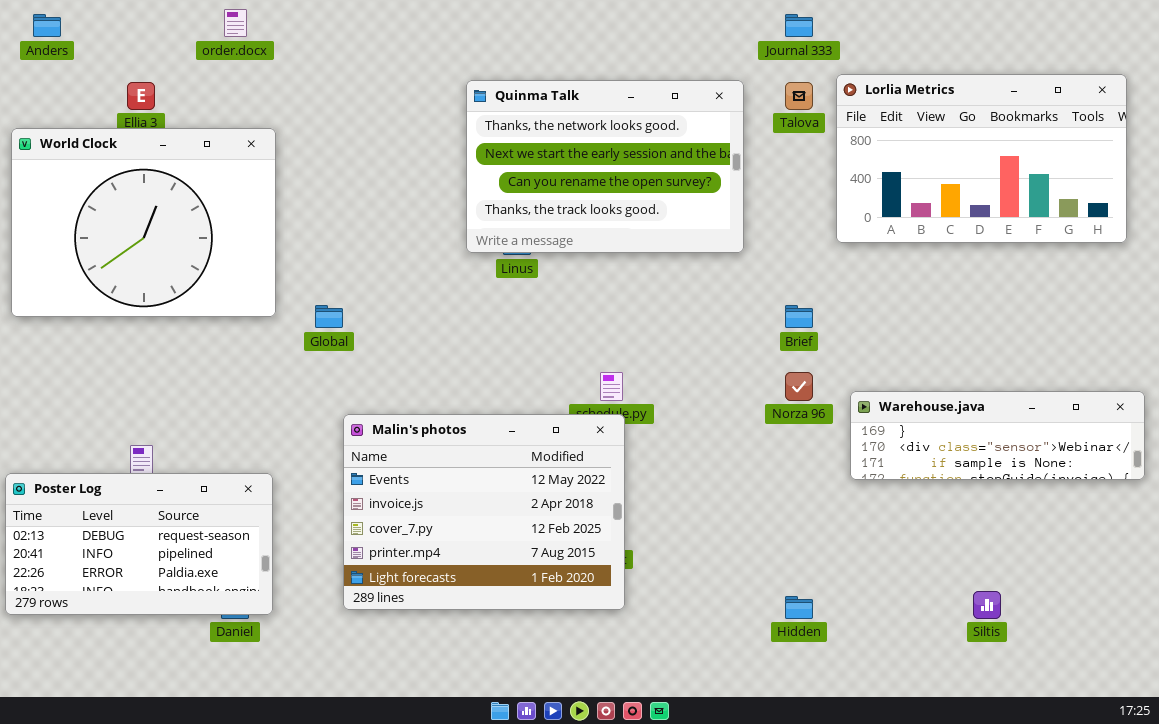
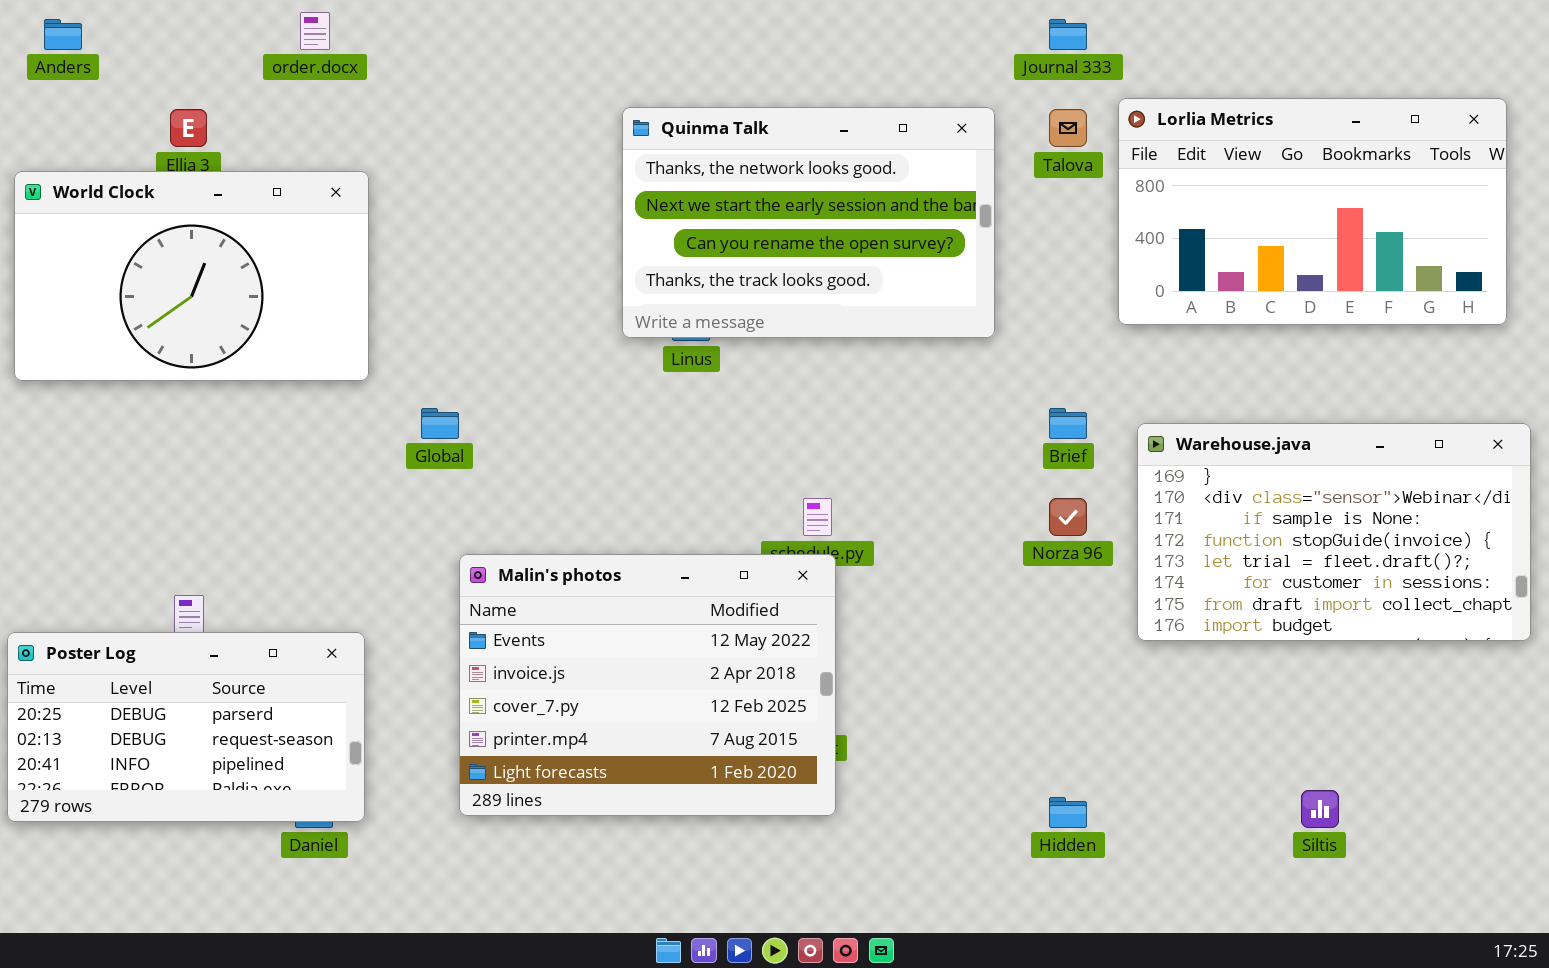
World Clock: [11,128,276,317] -> [14,171,369,381], resized
Warehouse.java: [850,391,1145,480] -> [1137,423,1531,641], resized
Poster Log: [5,473,273,615] -> [7,632,365,822], scrolled up 1 row

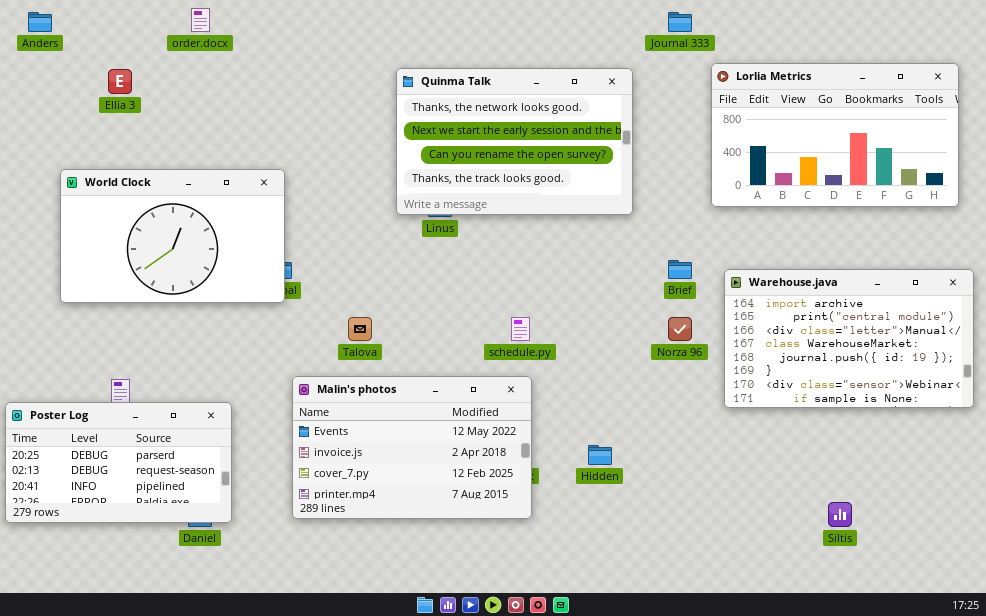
Talova: [1049,109,1087,147] -> [348,317,372,341], moved
World Clock: [14,171,369,381] -> [60,169,285,303], moved
Warehouse.java: [1137,423,1531,641] -> [724,269,974,408], scrolled up 5 rows
Malin's photos: [459,554,836,816] -> [292,376,532,519], resized
Hidden: [1049,797,1087,828] -> [588,445,612,465], moved

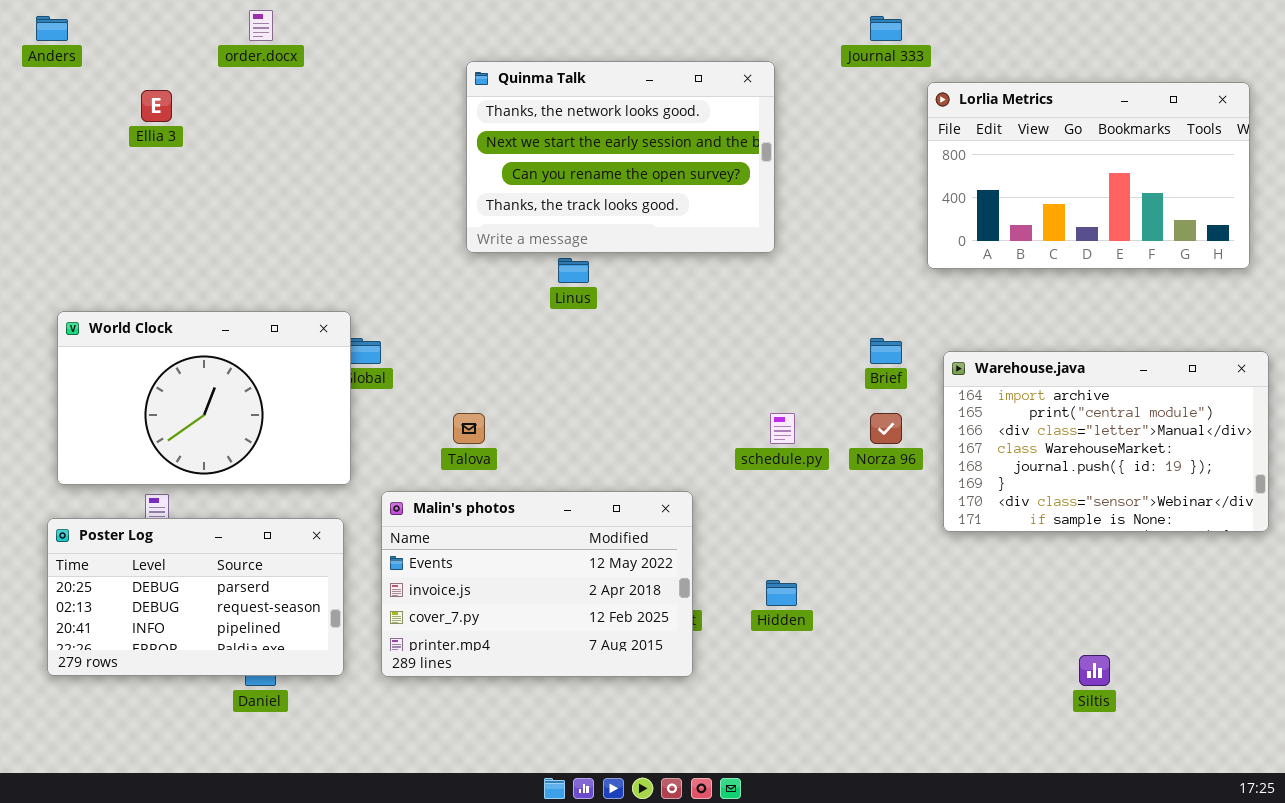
Quinma Talk: [396,68,633,215] -> [466,61,775,253], moved
World Clock: [60,169,285,303] -> [57,311,351,485], moved
schedule.py: [511,317,530,341] -> [770,413,795,444], moved
Poster Log: [5,402,232,523] -> [47,518,344,676], moved

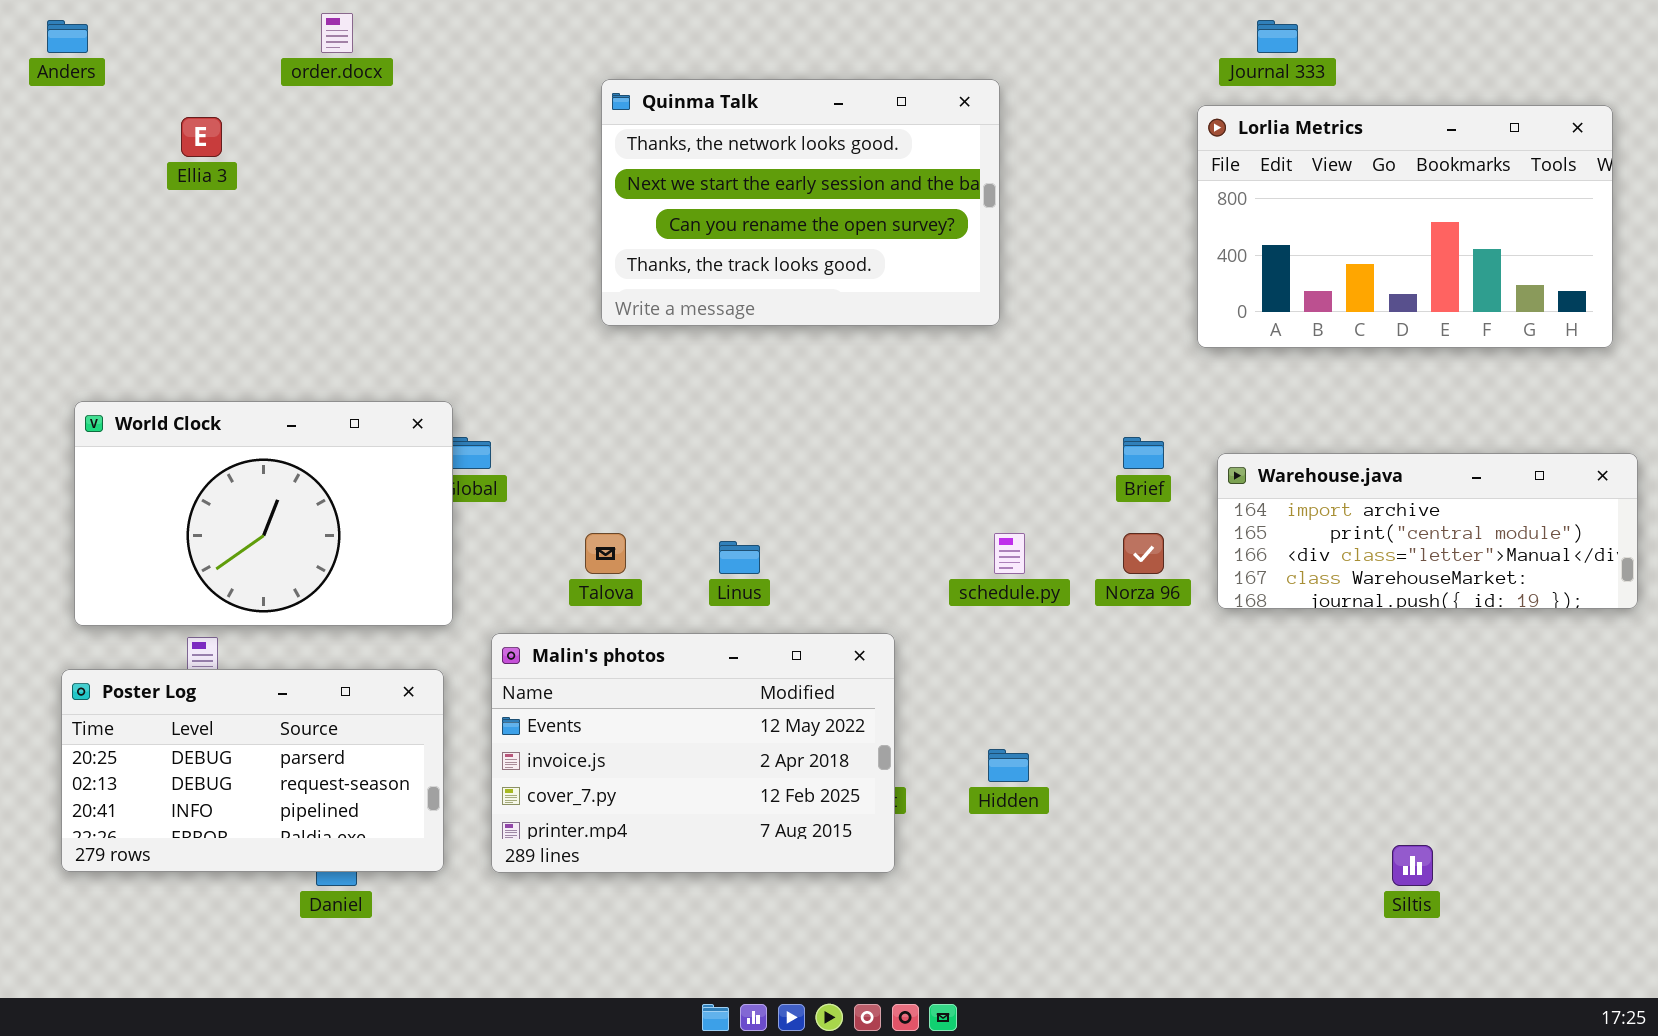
Journal 333: [870,16,902,41] -> [1257,20,1298,53], moved
Linus: [558,258,589,283] -> [719,541,760,574], moved
Warehouse.java: [943,351,1269,532] -> [1217,453,1638,609], resized

